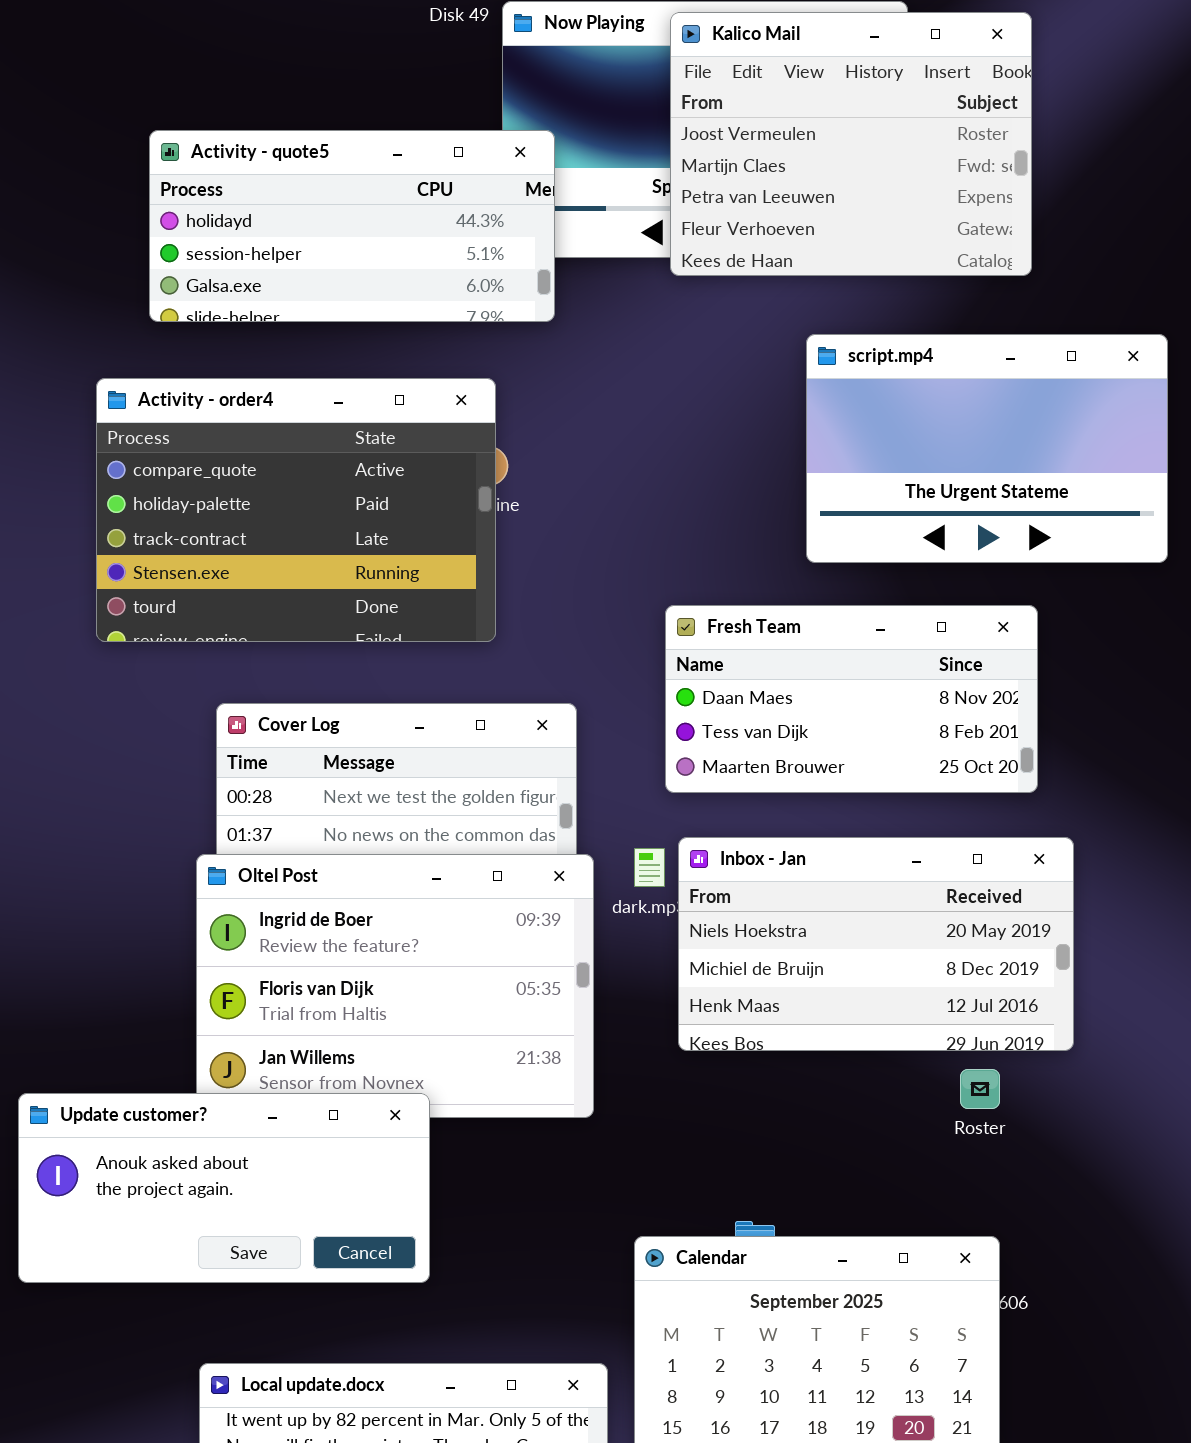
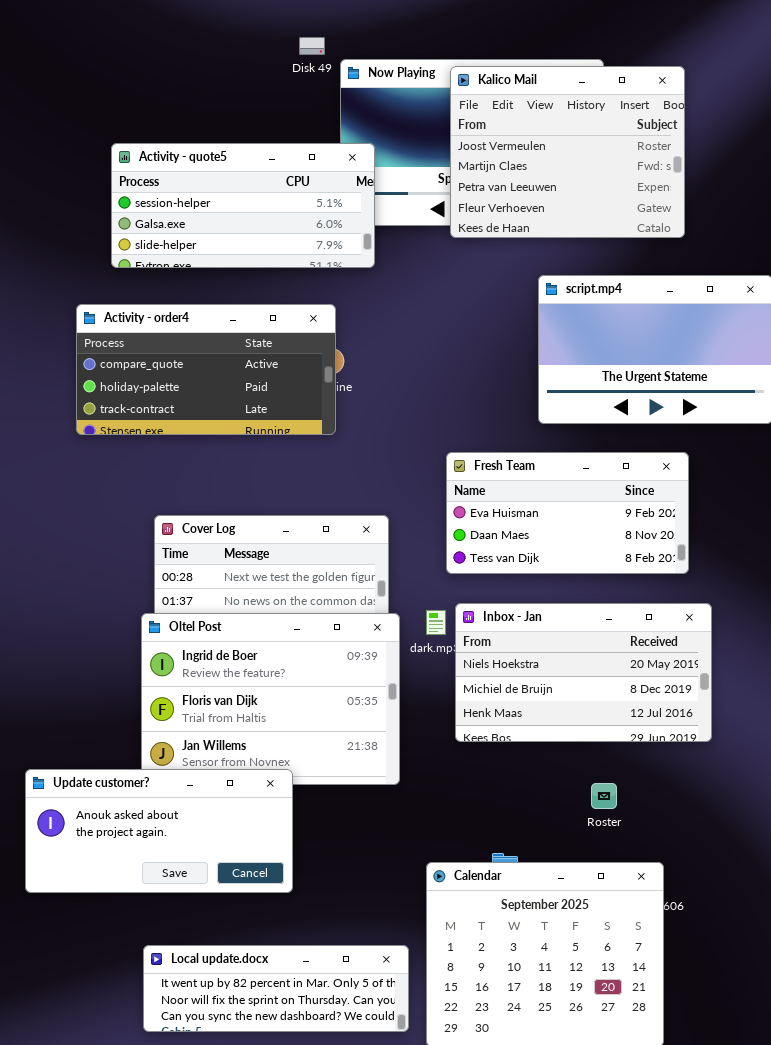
Activity - quote5: [149,130,555,322] -> [111,143,375,268], scrolled down 1 row
Activity - order4: [96,378,496,642] -> [76,304,336,435], resized
Fresh Team: [665,605,1038,793] -> [446,452,689,574], scrolled up 1 row
Roster: [960,1069,1000,1109] -> [591,783,617,809], moved

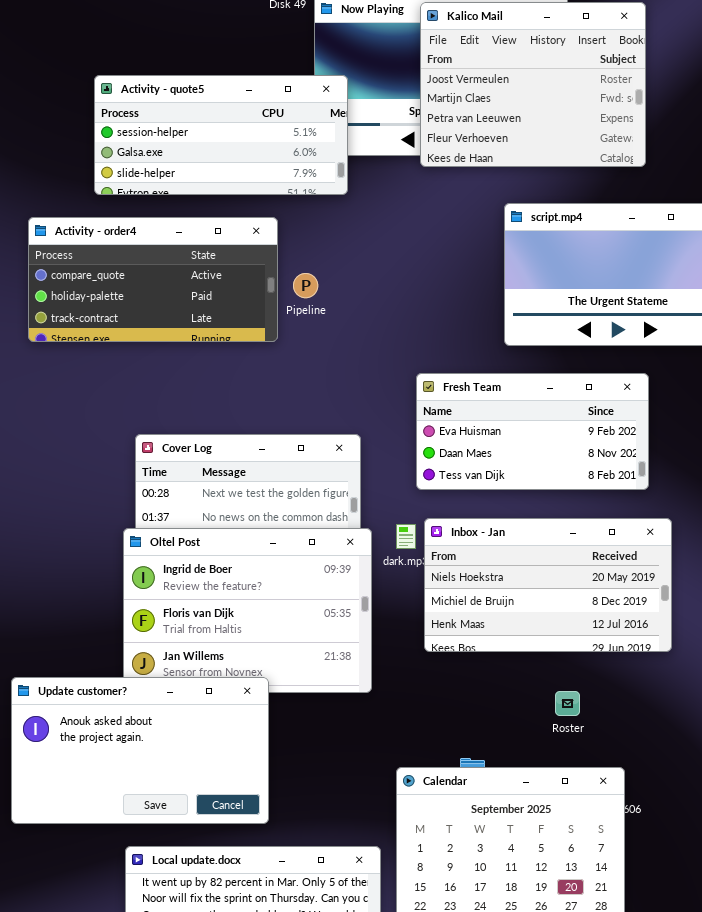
Activity - order4: [76,304,336,435] -> [28,217,278,342], moved
Update customer?: [25,769,293,893] -> [11,677,269,824], resized

